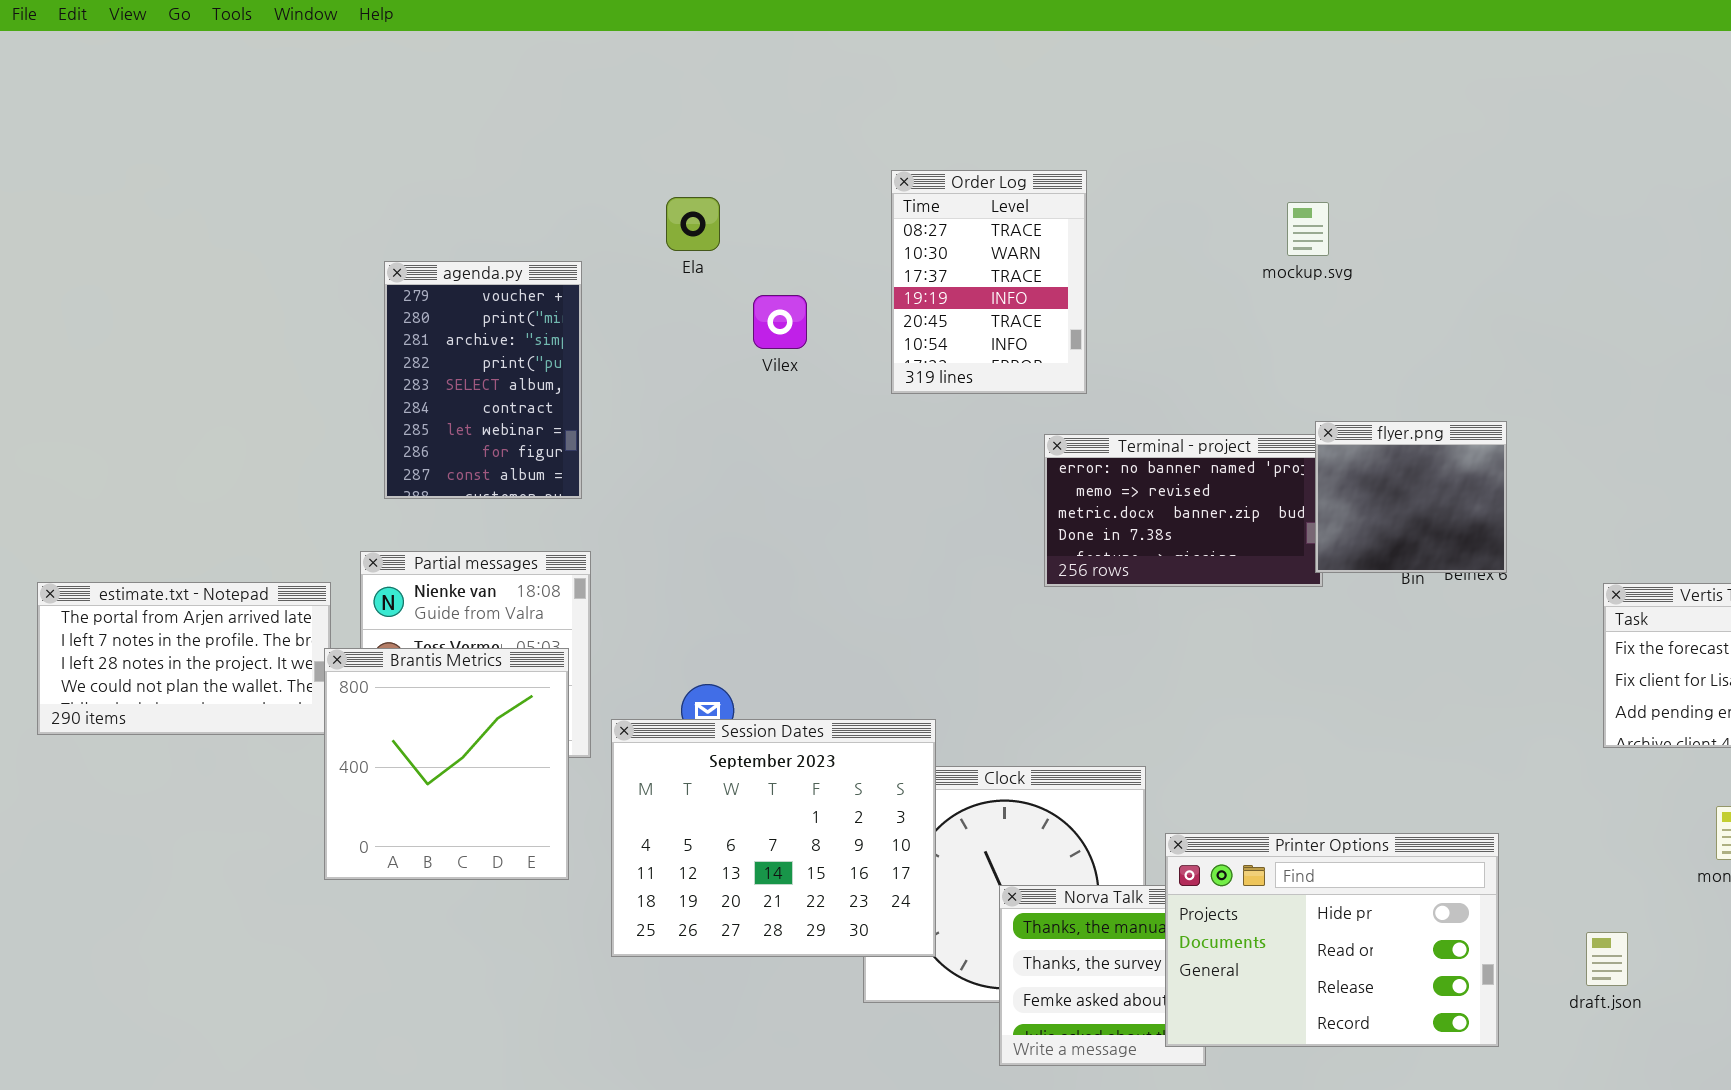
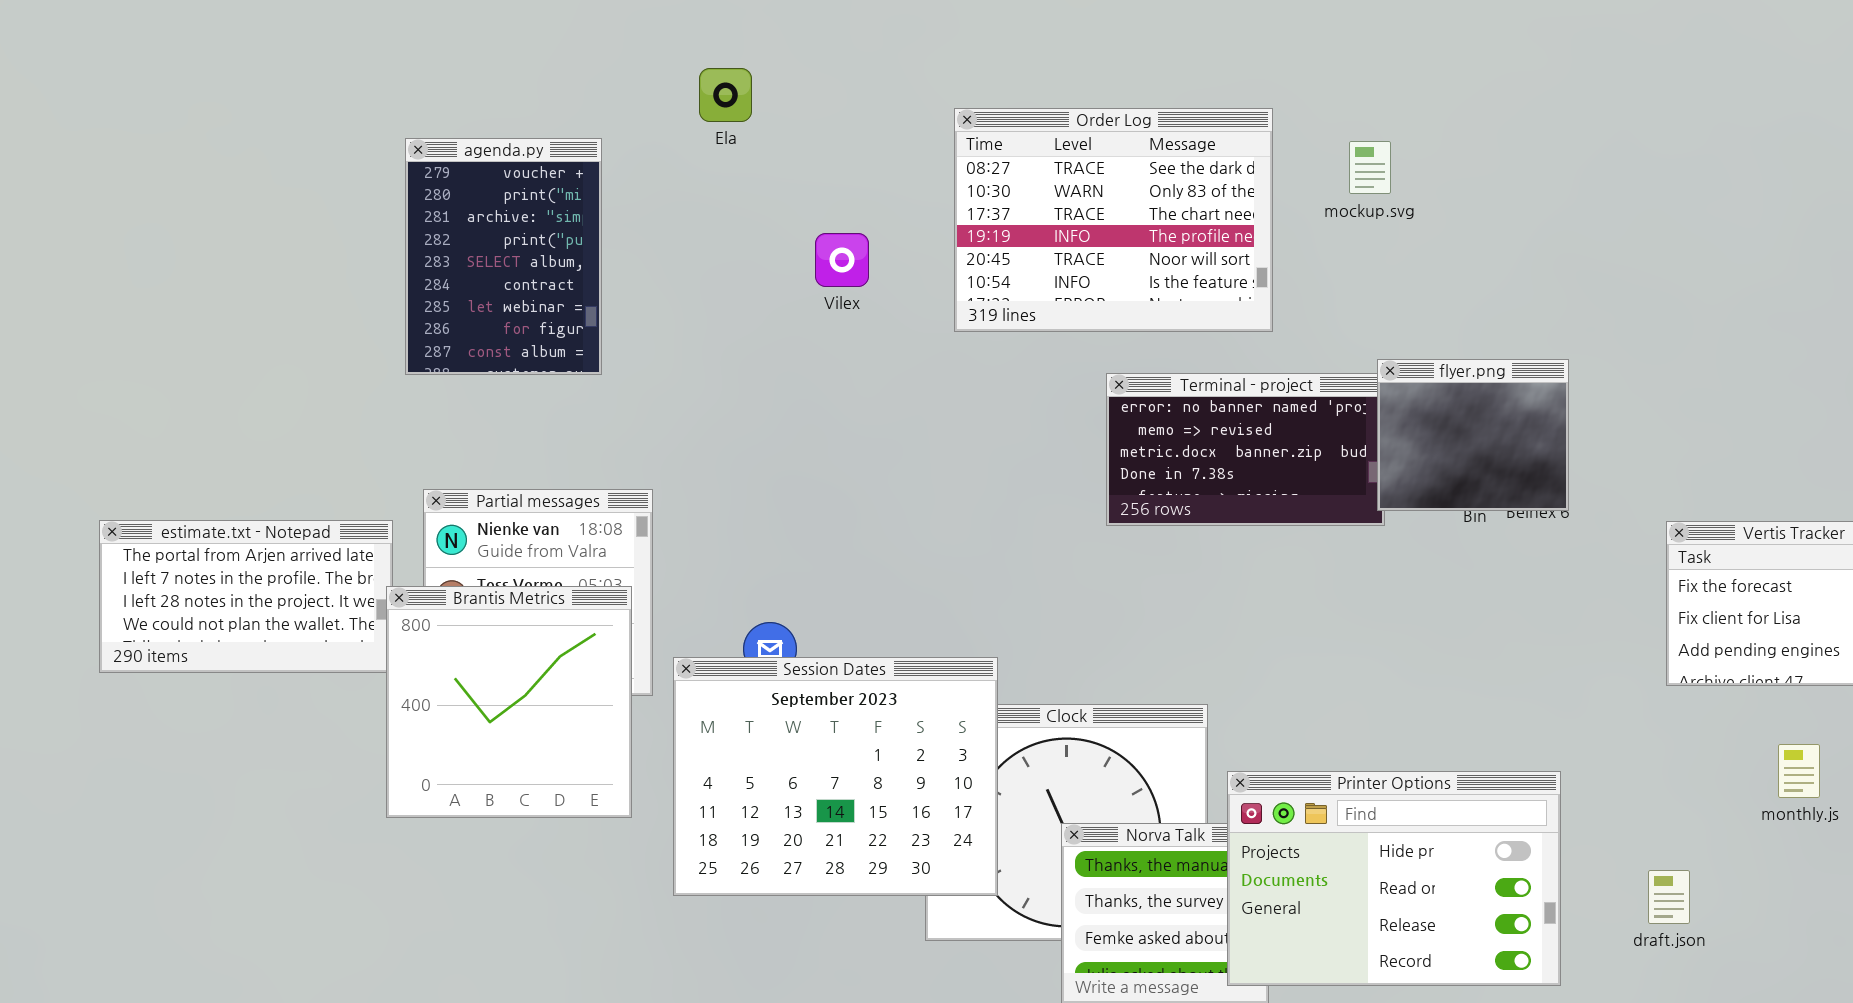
Order Log: [891,170,1087,394] -> [954,108,1273,332], resized
Ela: [666,197,720,251] -> [699,68,752,122], moved
agenda.py: [384,261,582,499] -> [405,138,602,375], moved

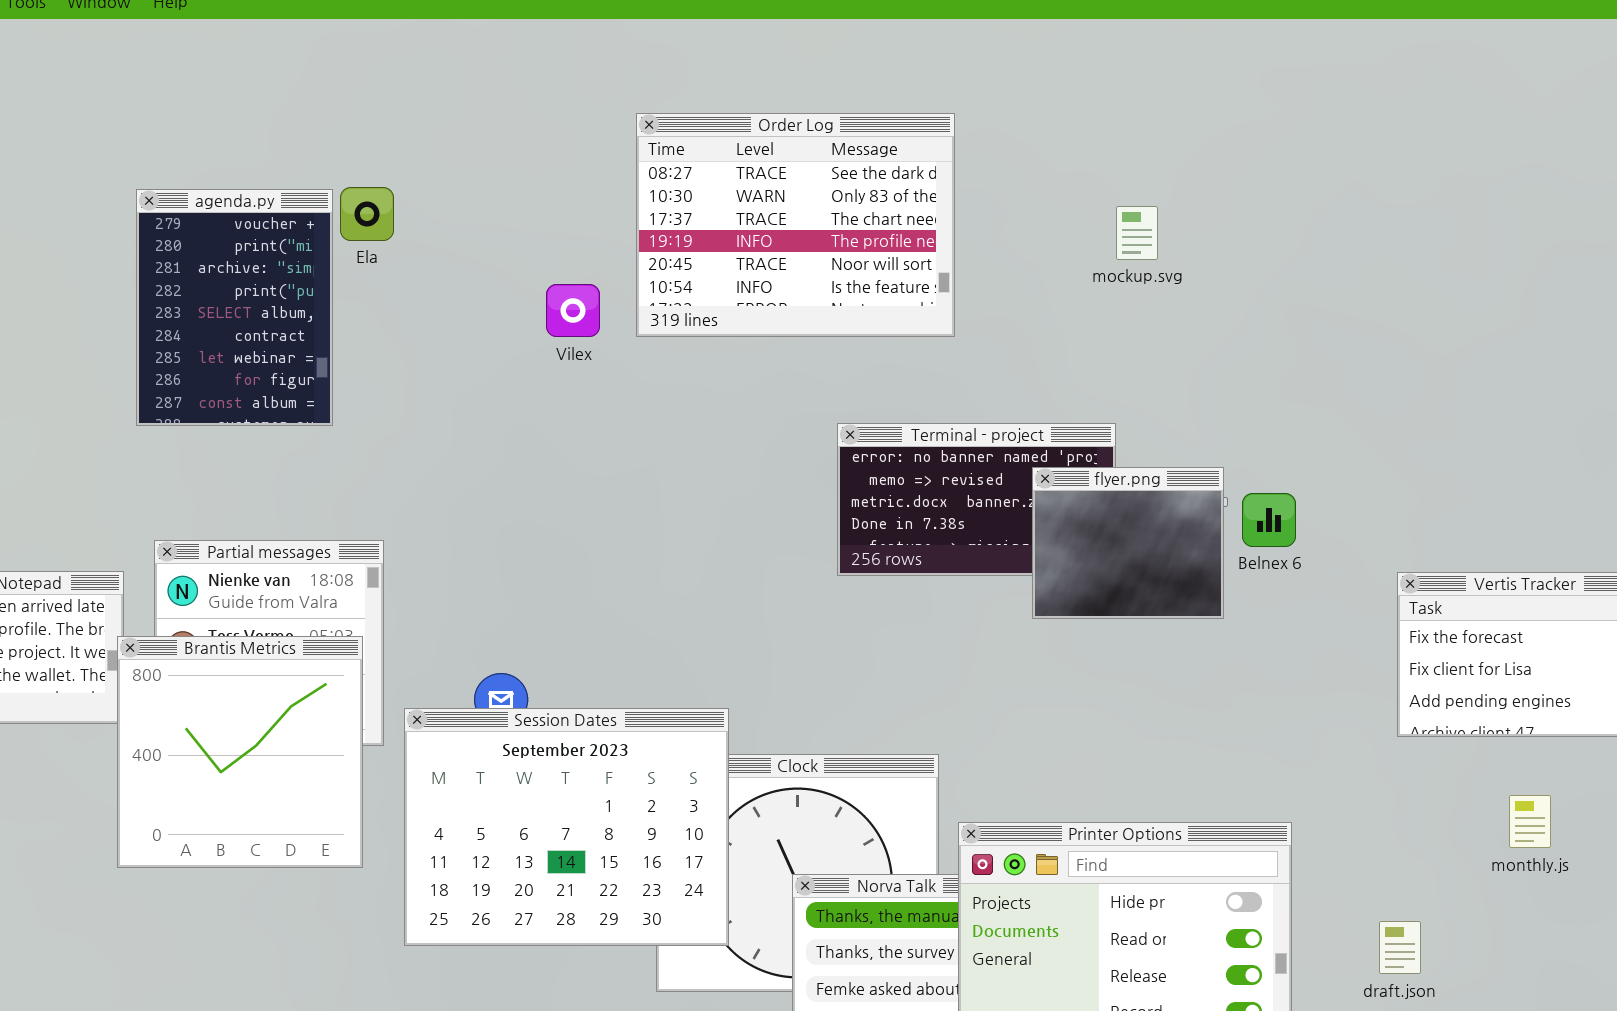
Ela: [699,68,752,122] -> [340,187,394,241], moved
Order Log: [954,108,1273,332] -> [636,113,955,337], moved
mockup.svg: [1349,141,1391,194] -> [1116,206,1158,260], moved
flyer.png: [1377,359,1569,511] -> [1032,467,1224,619], moved

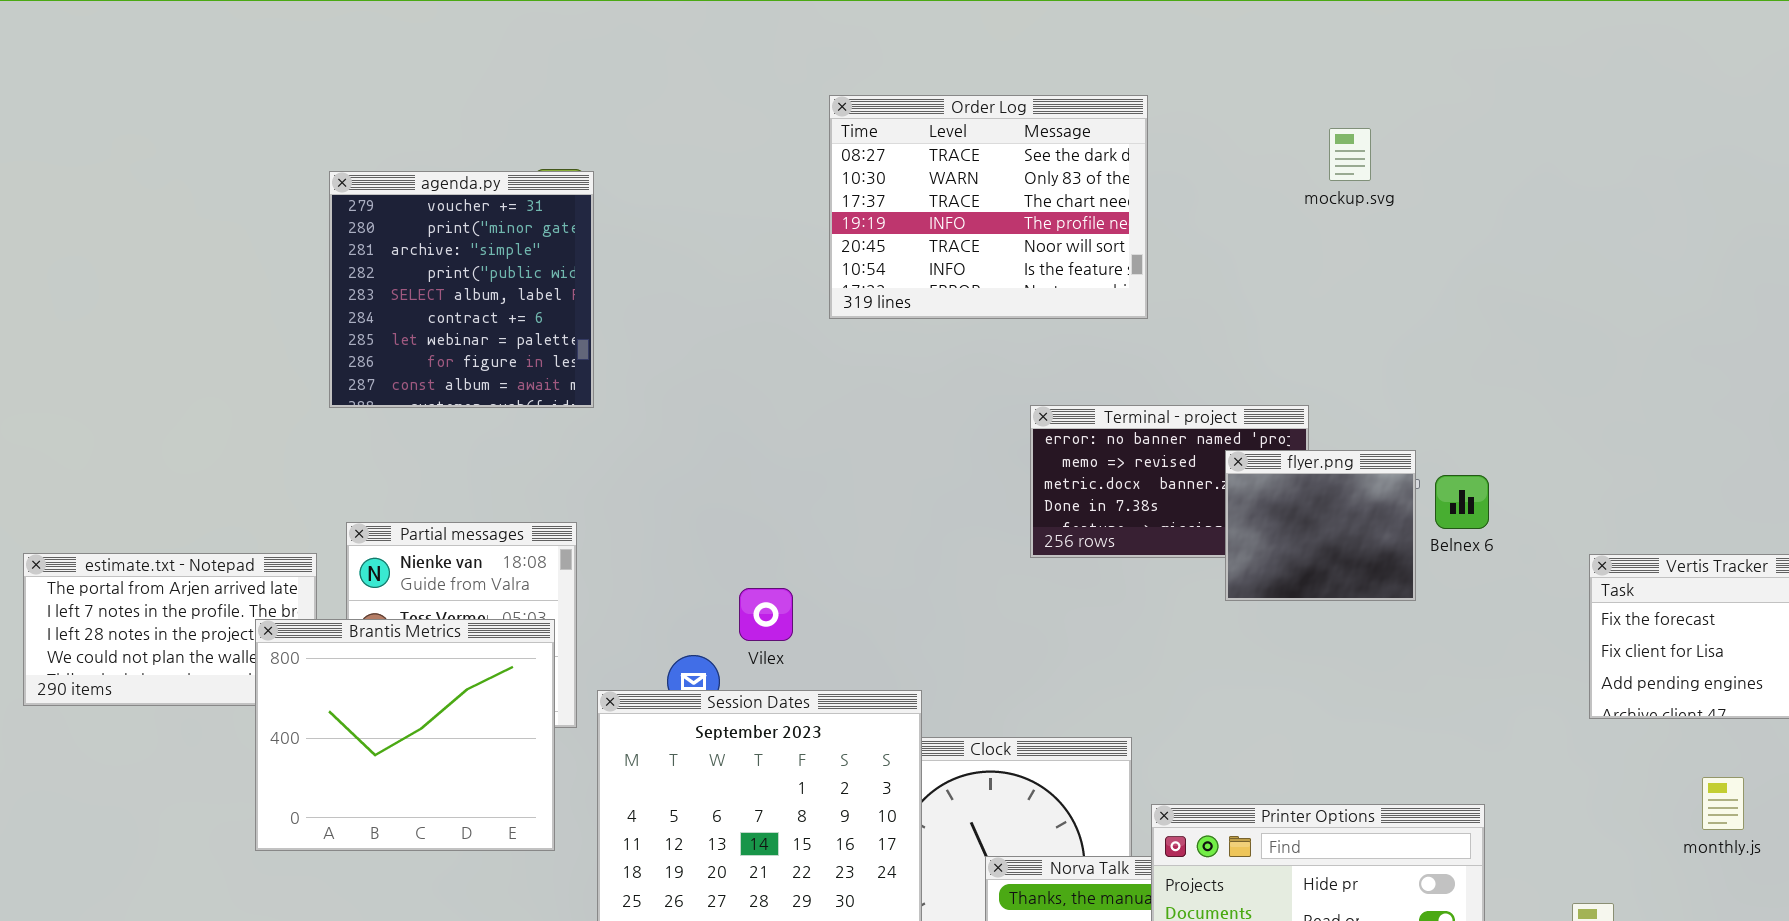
agenda.py: [136,189,333,426] -> [329,171,594,408], resized
mockup.svg: [1116,206,1158,260] -> [1329,128,1371,181], moved
Vilex: [546,284,600,337] -> [739,588,793,641], moved
Brantis Metrics: [117,636,363,868] -> [255,619,555,851], resized

